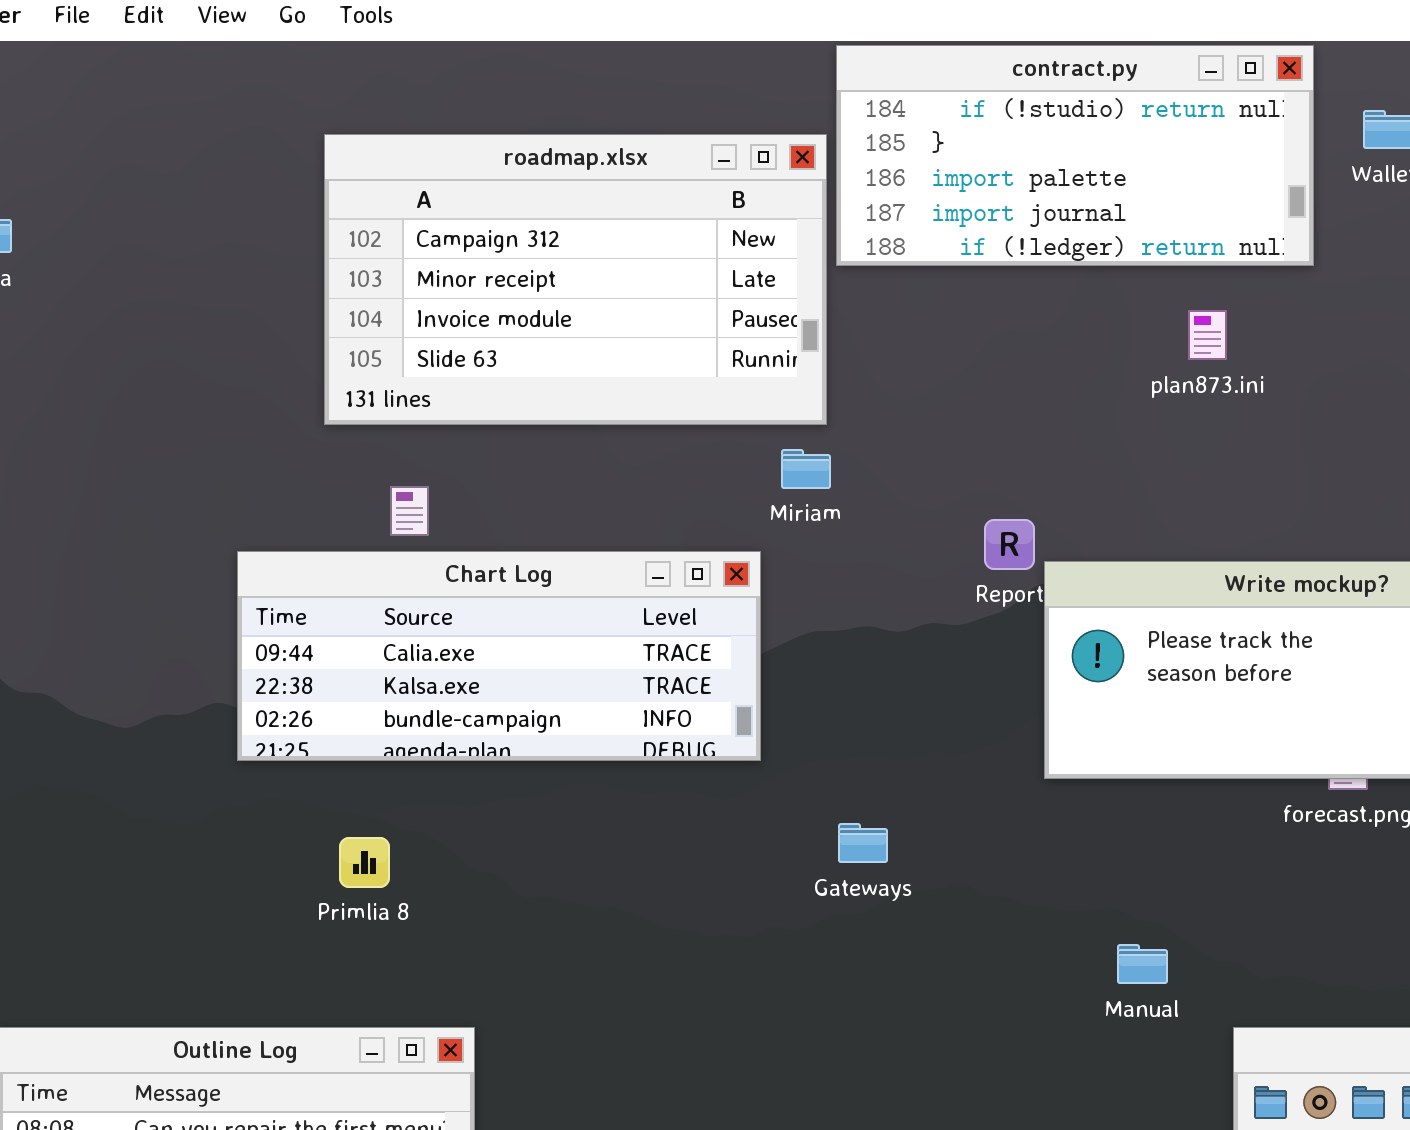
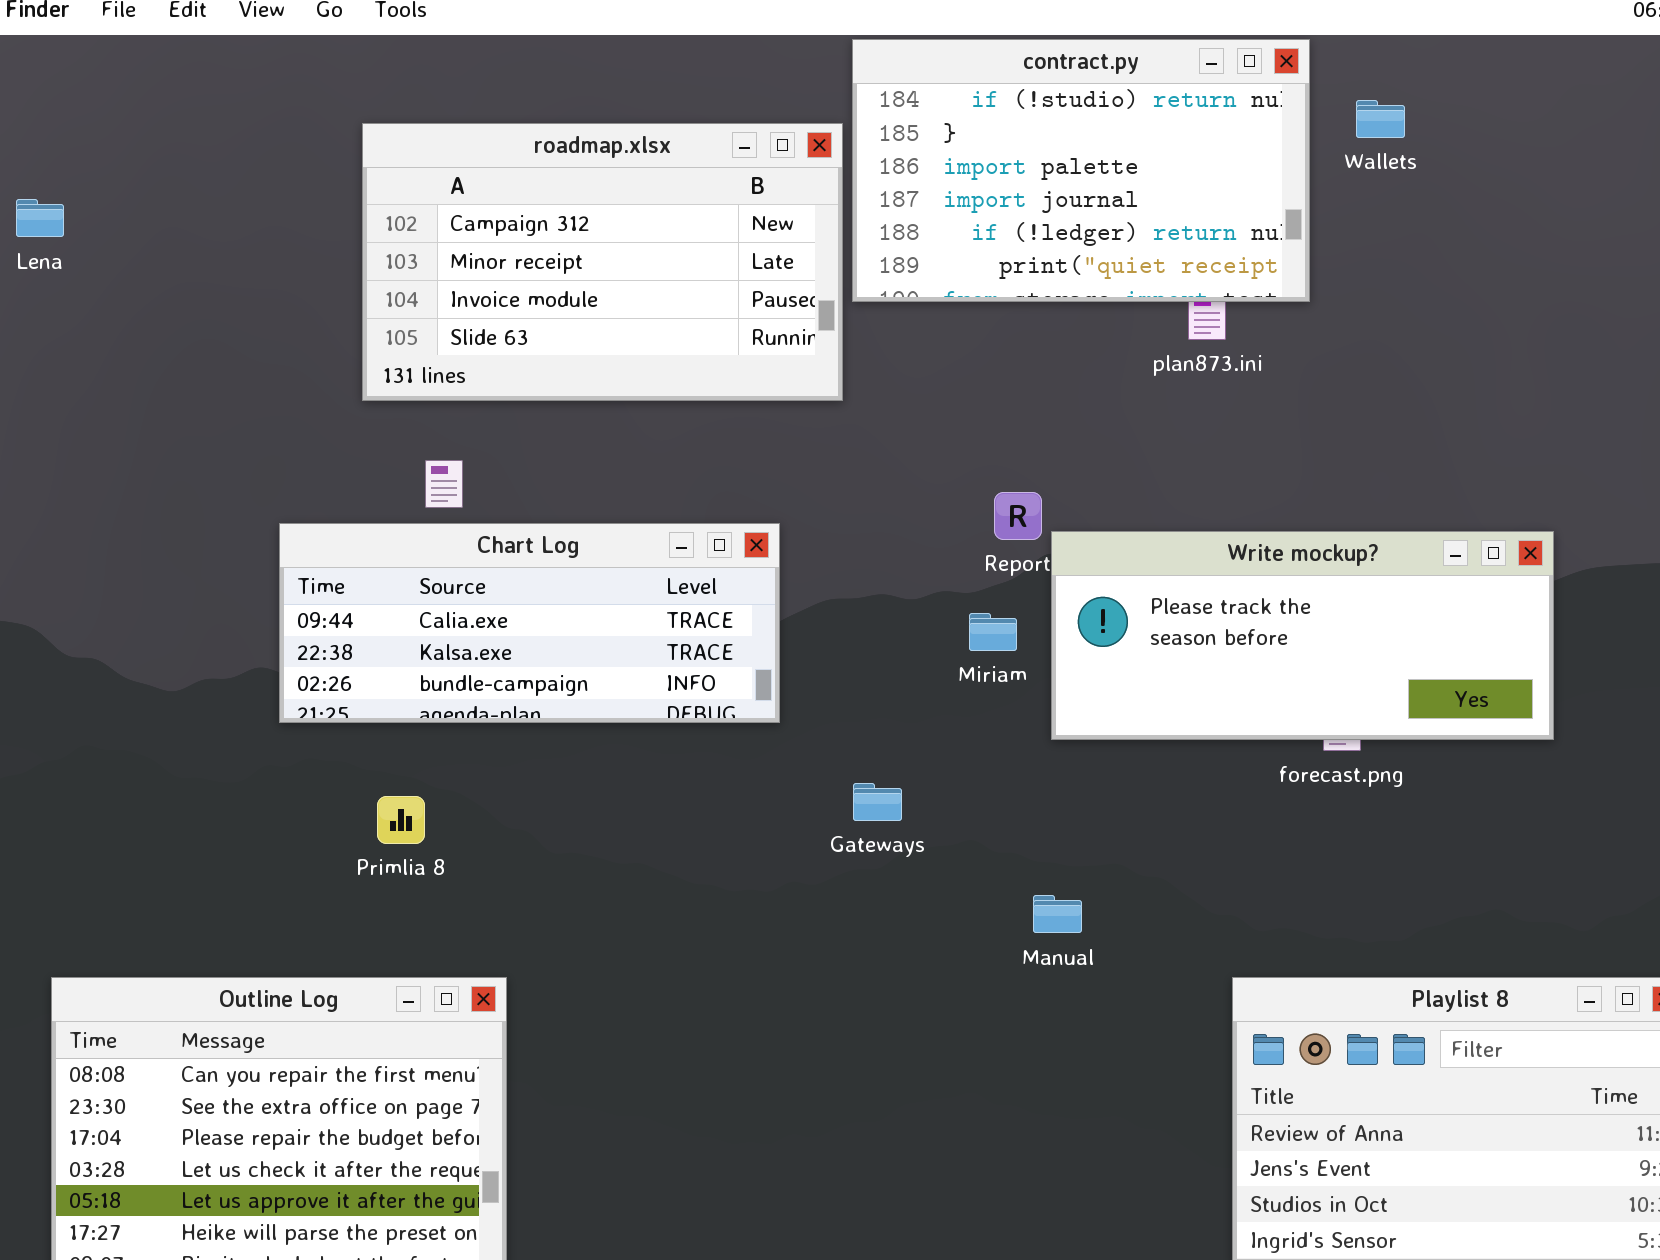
contract.py: [836,45,1314,266] -> [852,39,1310,302], resized
Miriam: [781,449,831,489] -> [969,613,1017,651], moved
Manual: [1117,944,1168,984] -> [1033,895,1082,933], moved

